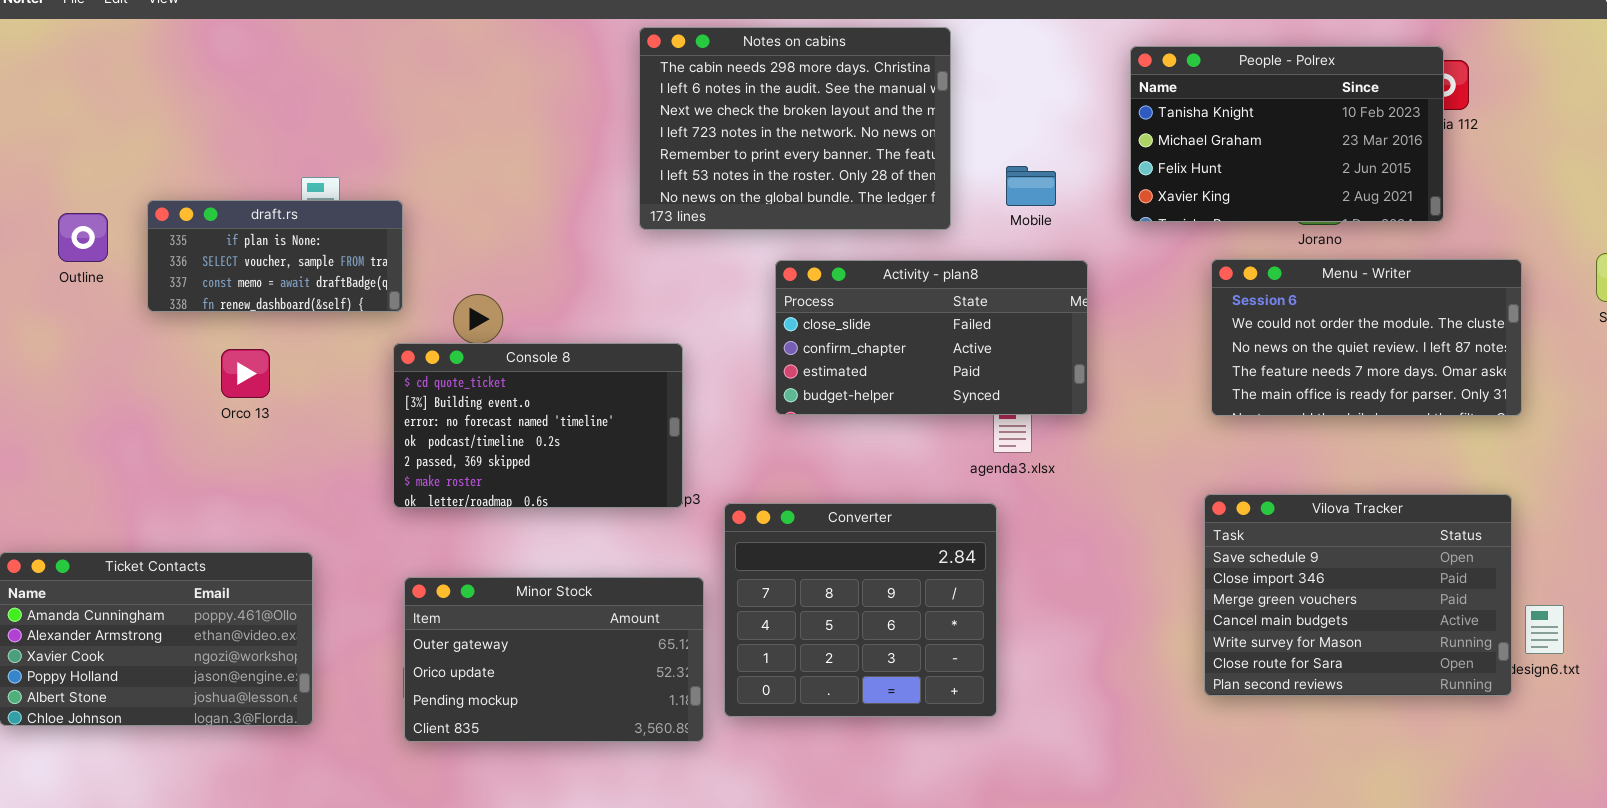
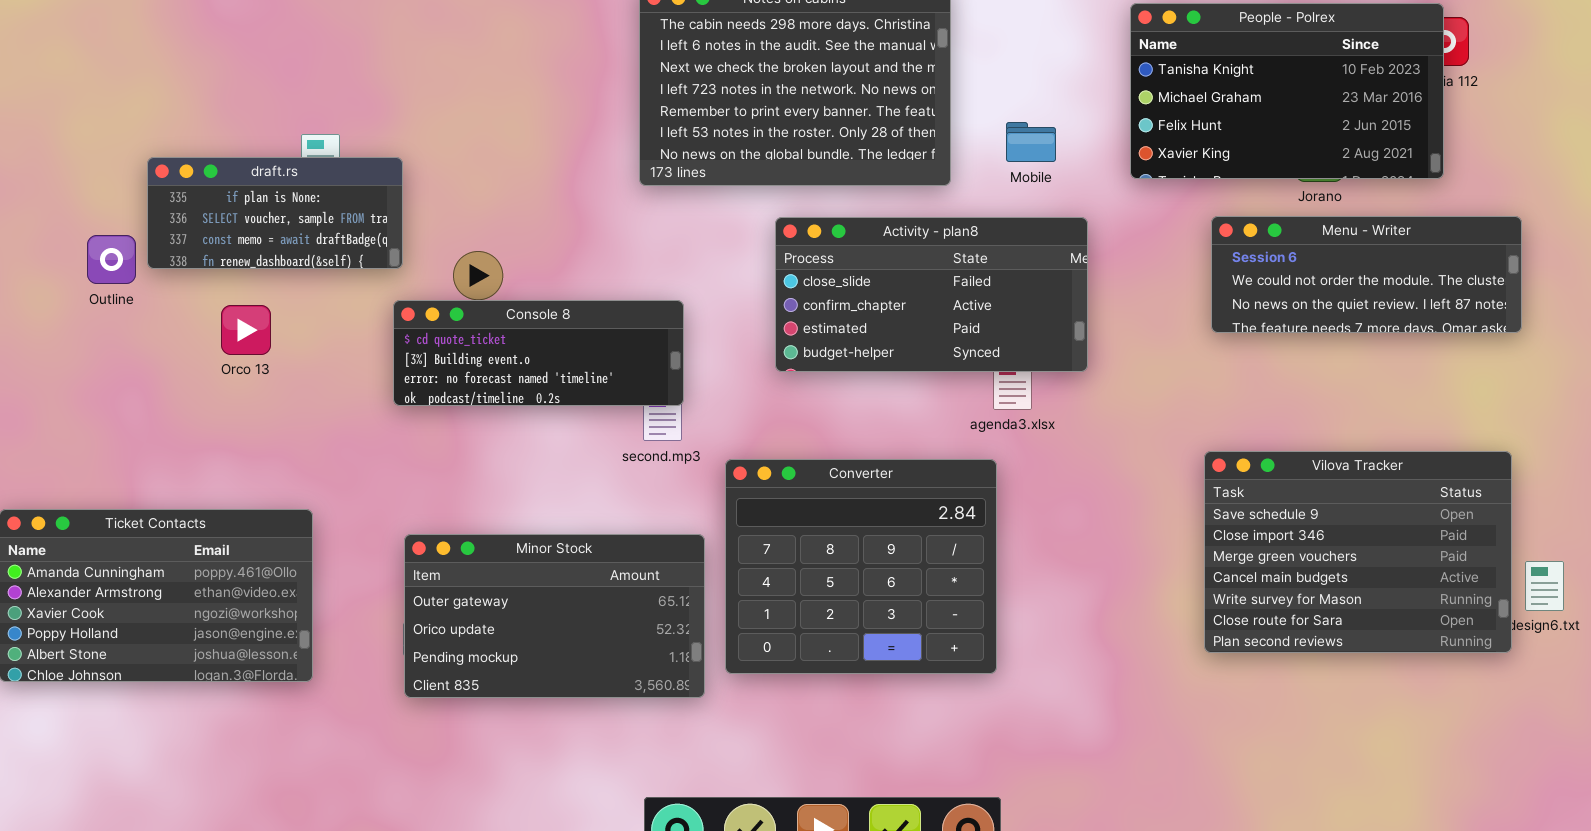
Outline: [58,213,108,262] -> [87,235,136,284], moved
Menu - Writer: [1211,259,1522,416] -> [1211,216,1522,333], resized
Console 8: [393,343,683,508] -> [393,300,684,406], resized

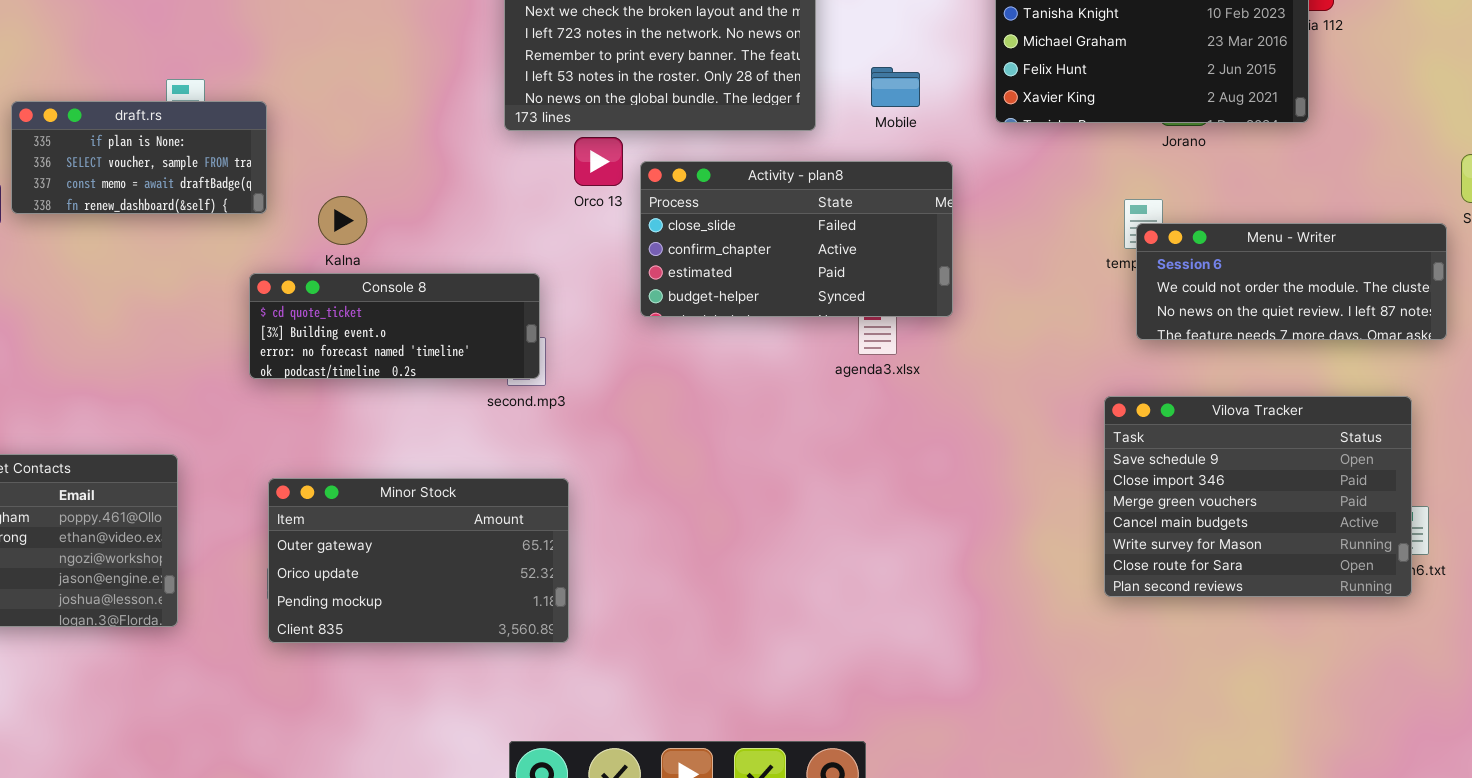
Menu - Writer: [1211,216,1522,333] -> [1136,223,1447,340], moved
Console 8: [393,300,684,406] -> [249,273,540,379], moved
Orco 13: [221,305,271,355] -> [574,137,623,186], moved
Vilova Tracker: [1204,451,1512,653] -> [1104,396,1412,597], moved
Converter: [725,459,997,674] -> none, closed

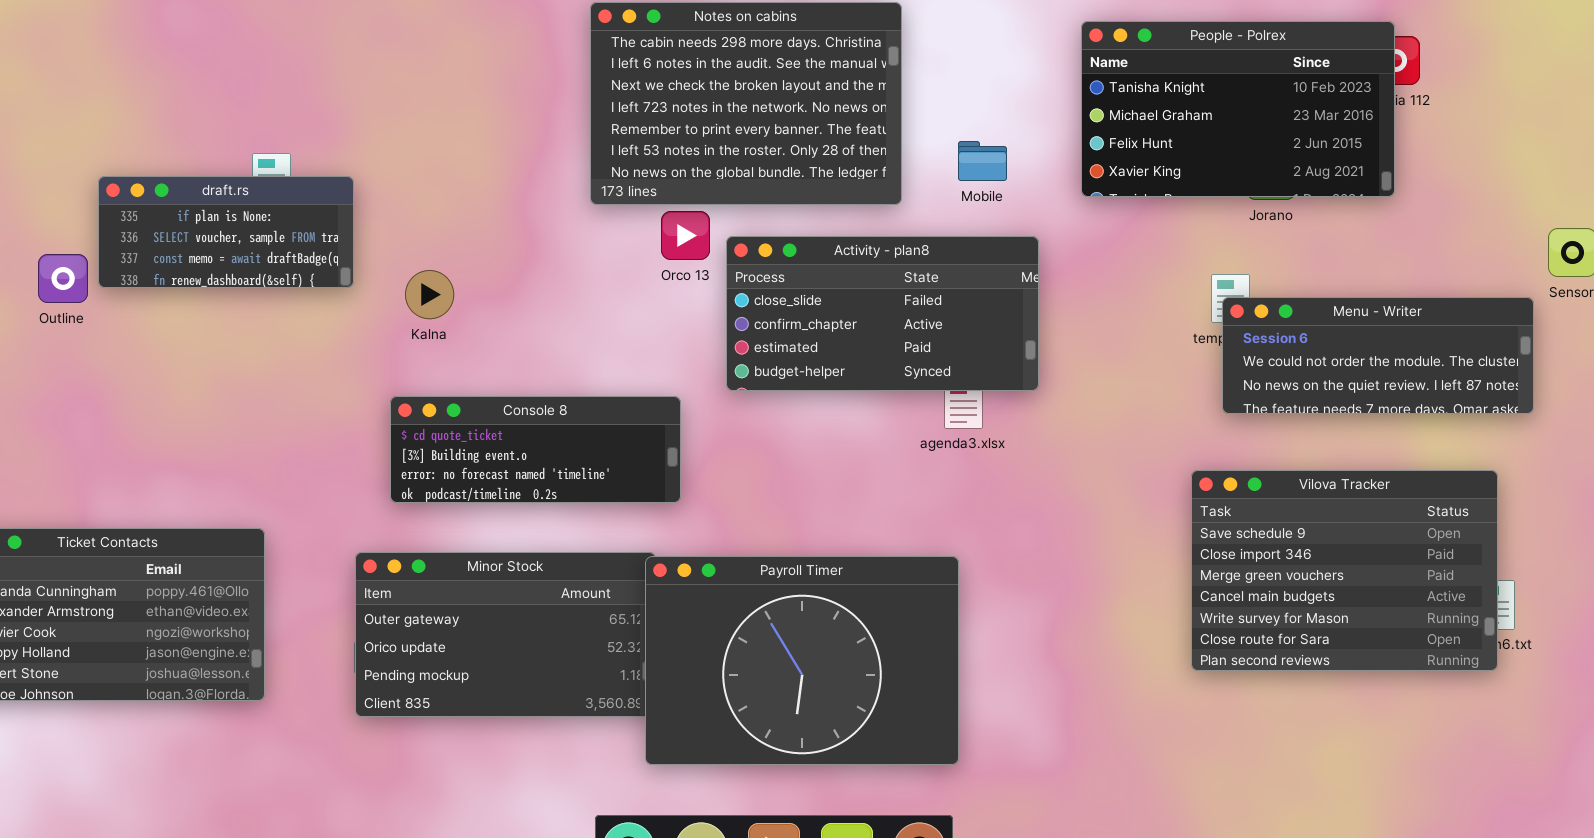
Console 8: [249,273,540,379] -> [390,396,681,503], moved
Payroll Timer: none -> [645,556,959,765], opened

